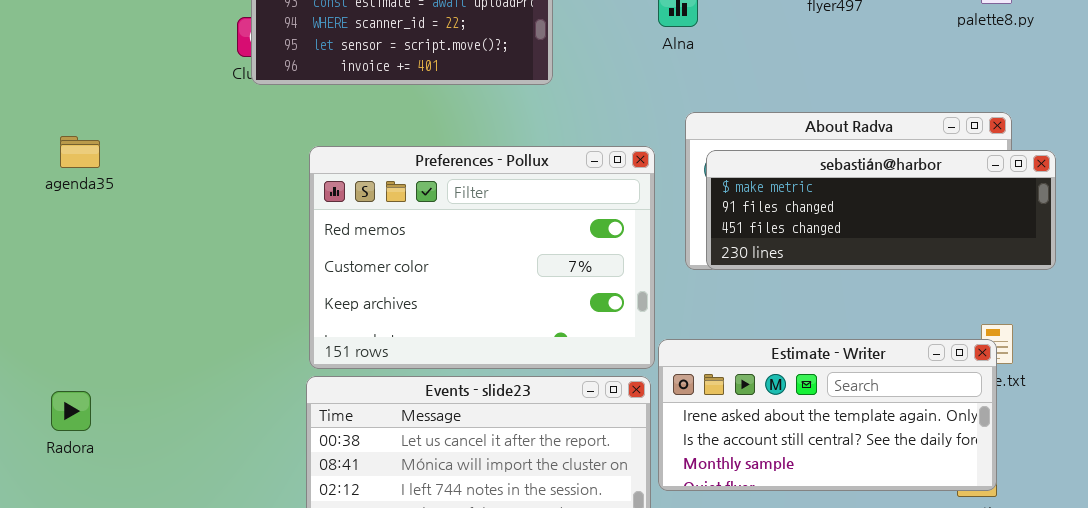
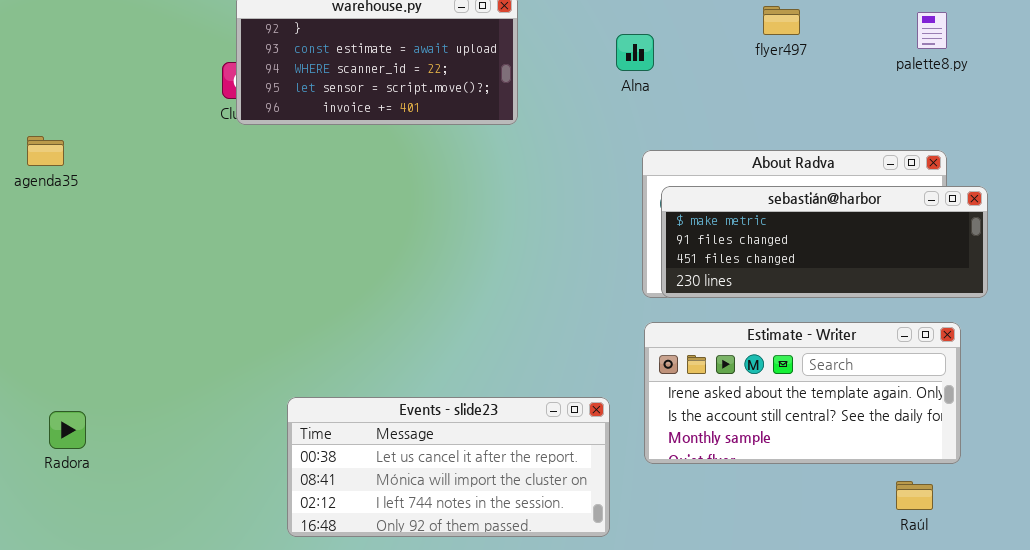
agenda35: [60,136,100,168] -> [27,136,64,166], moved
Preferences - Pollux: [309,146,655,369] -> none, closed
Estimate - Writer: [658,339,997,491] -> [644,322,961,464], moved

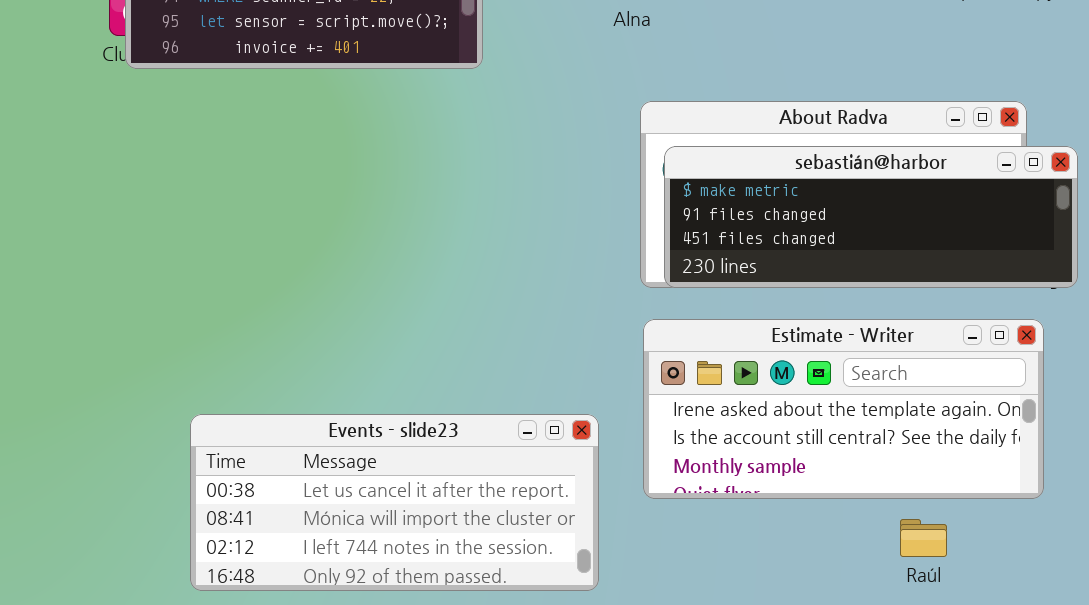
Raúl: [896,481,933,510] -> [900,519,947,557], moved

